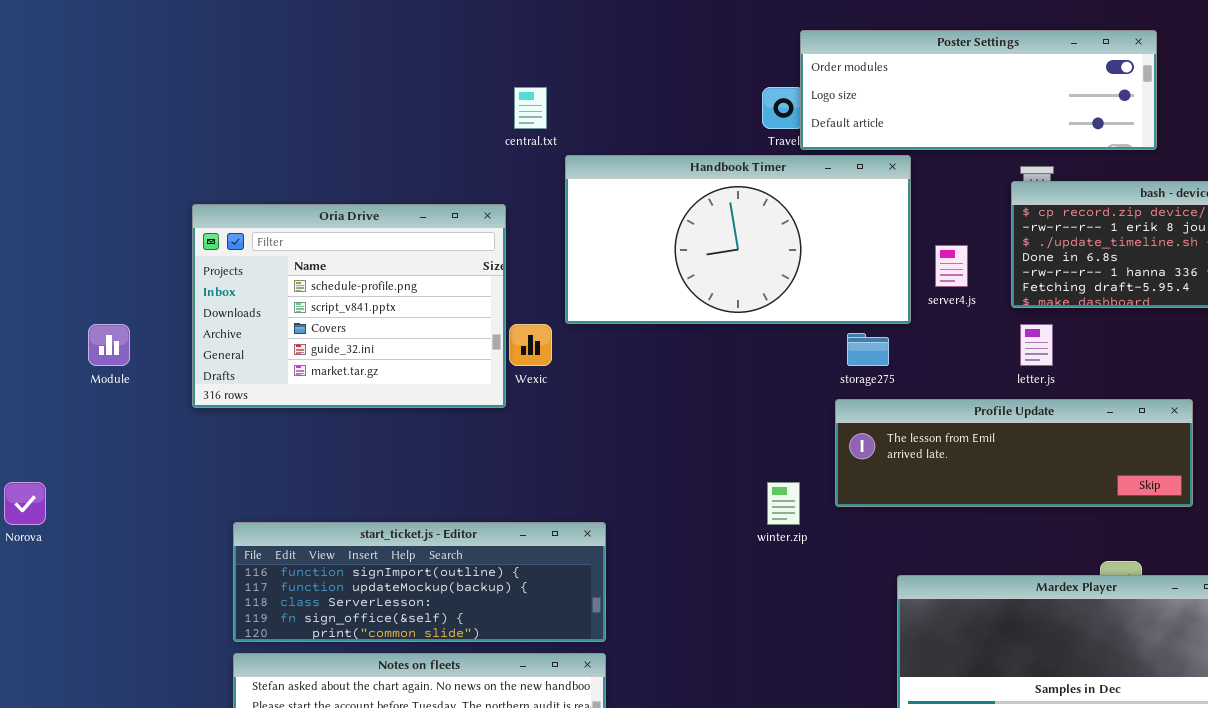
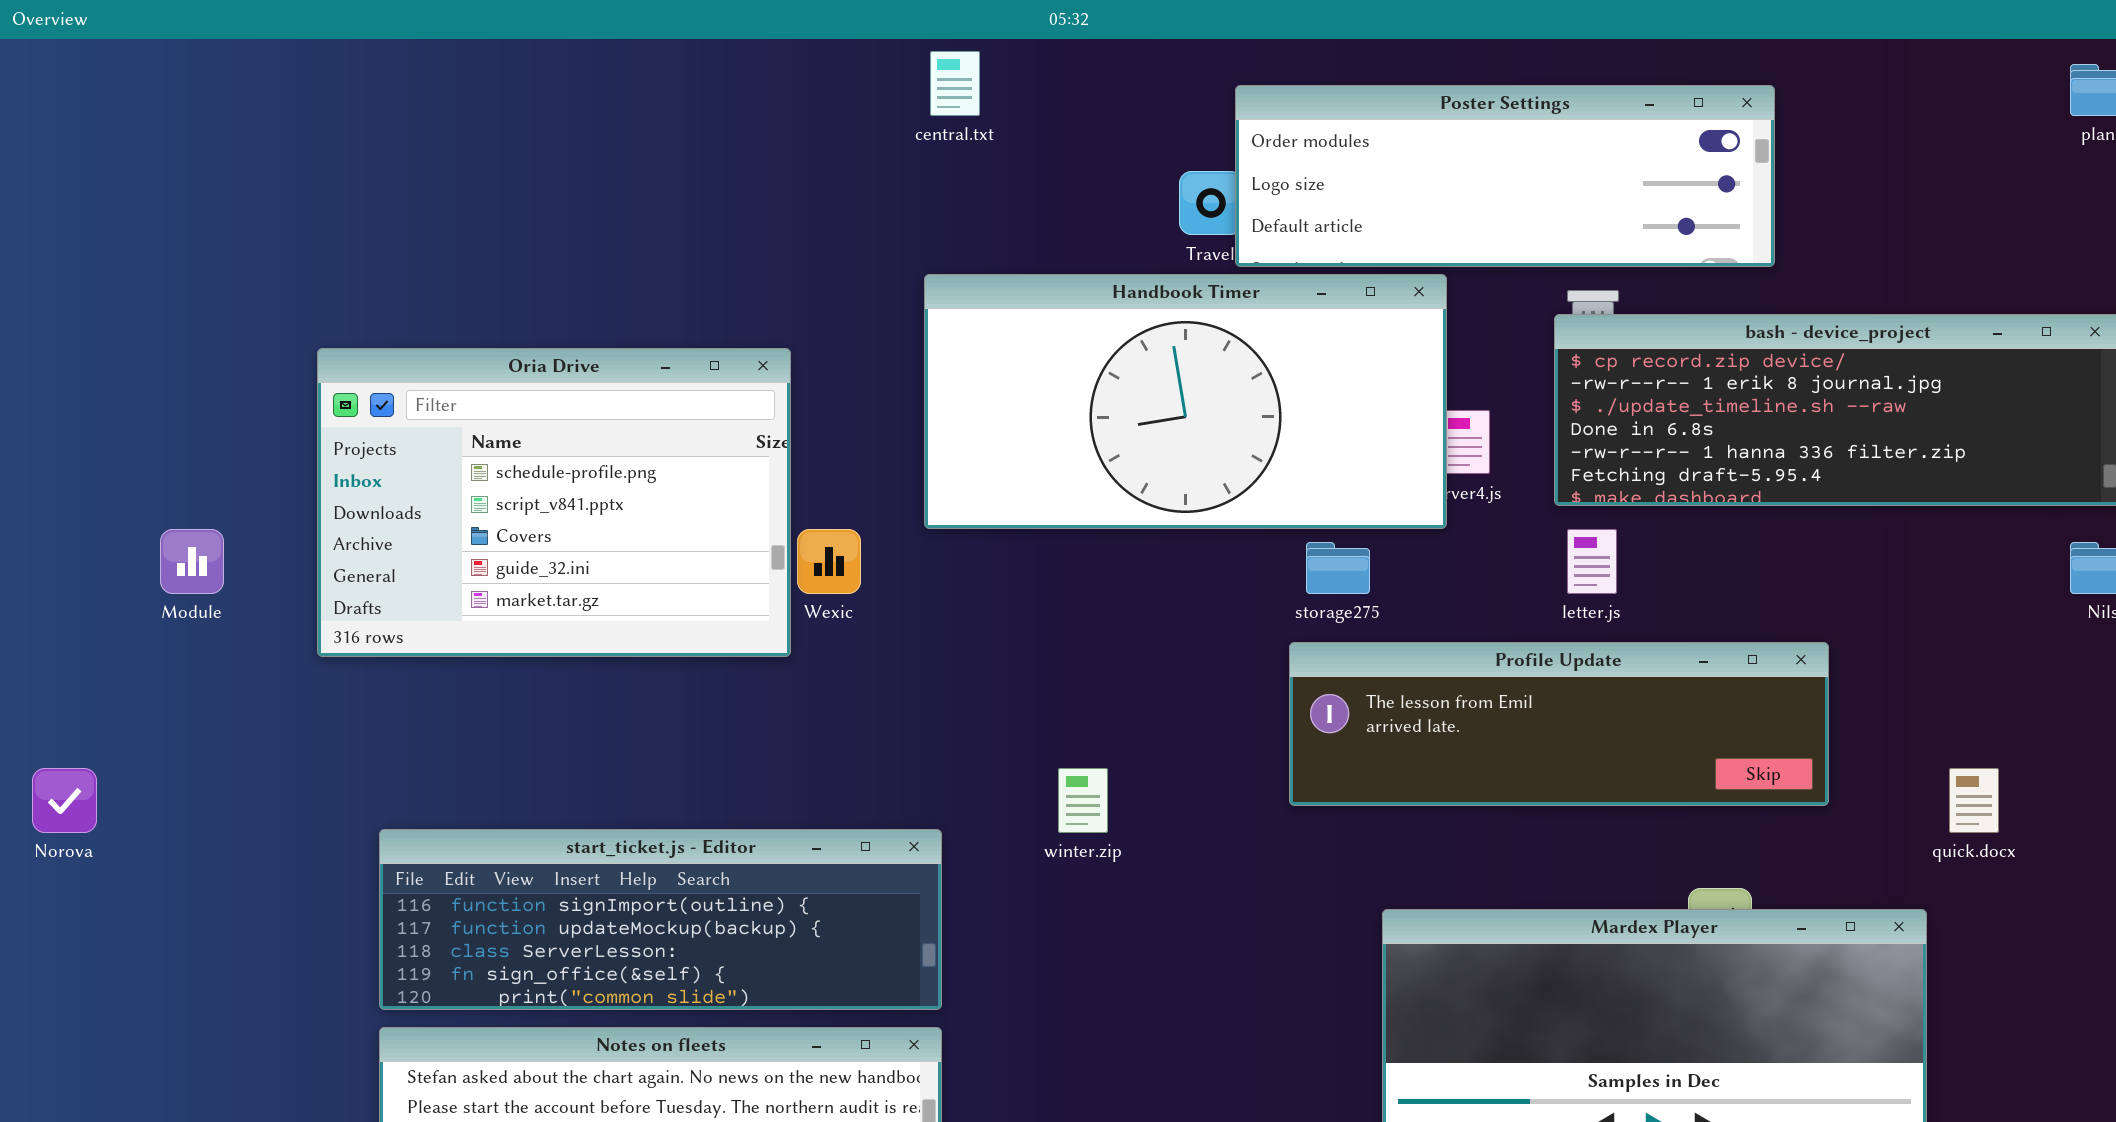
central.txt: [514,87,547,129] -> [930,51,980,116], moved
Handbook Timer: [565,155,911,324] -> [924,274,1447,529], moved
winter.zip: [767,482,800,525] -> [1058,768,1108,833], moved

